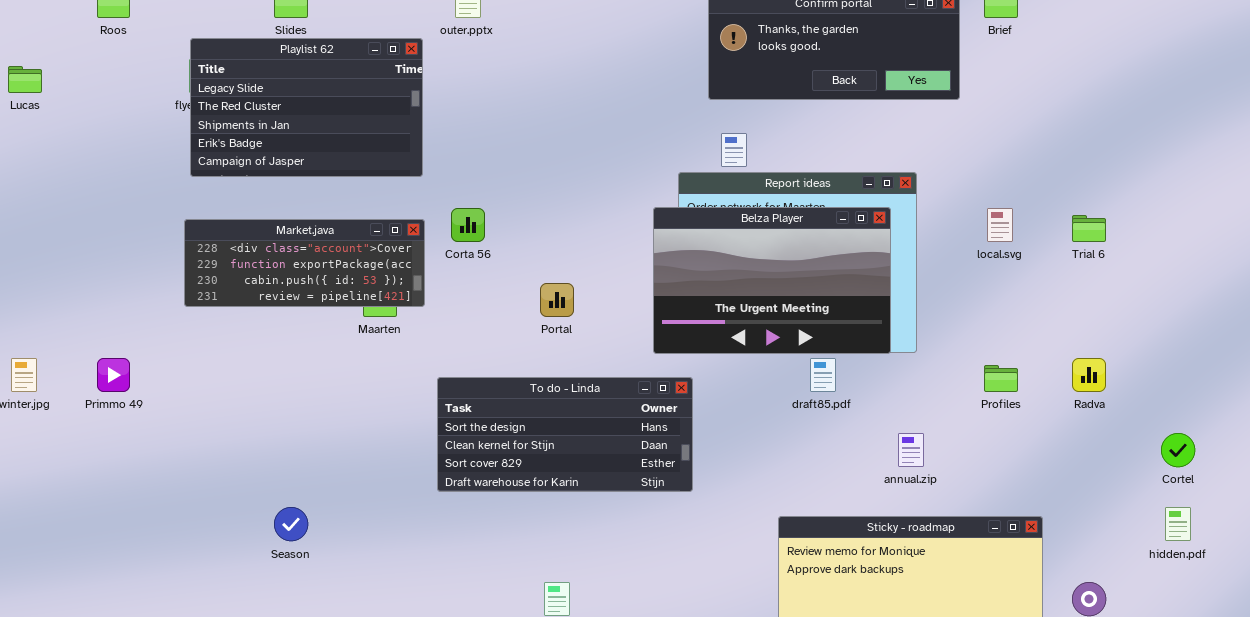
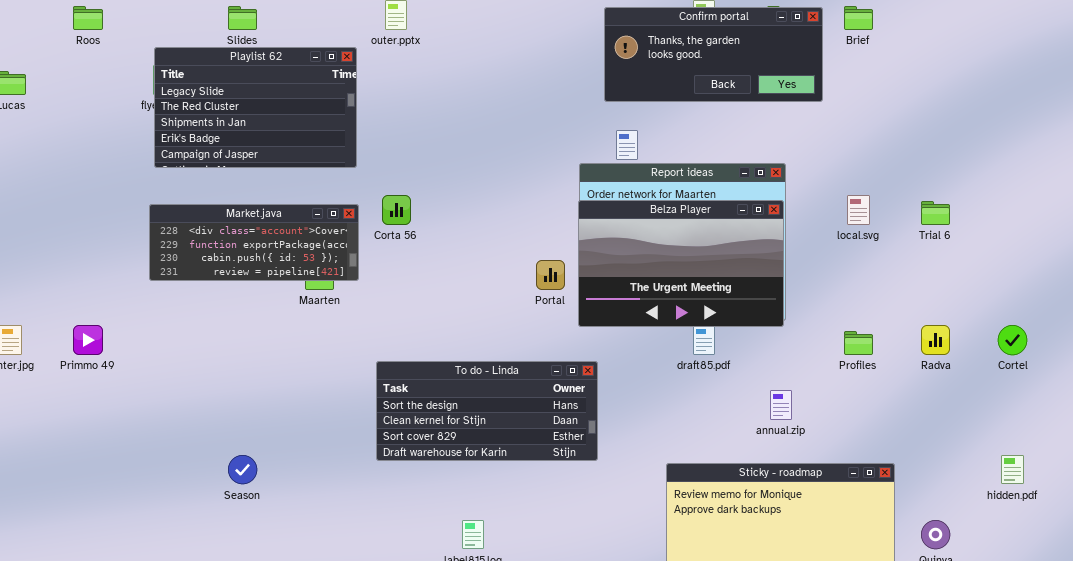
Belza Player: [653,207,891,354] -> [578,200,784,327], moved
Portal: [540,283,574,317] -> [536,260,565,290], moved
To do - Linda: [437,377,693,492] -> [376,361,598,461], moved
Cortel: [1161,433,1195,467] -> [998,325,1027,355], moved

